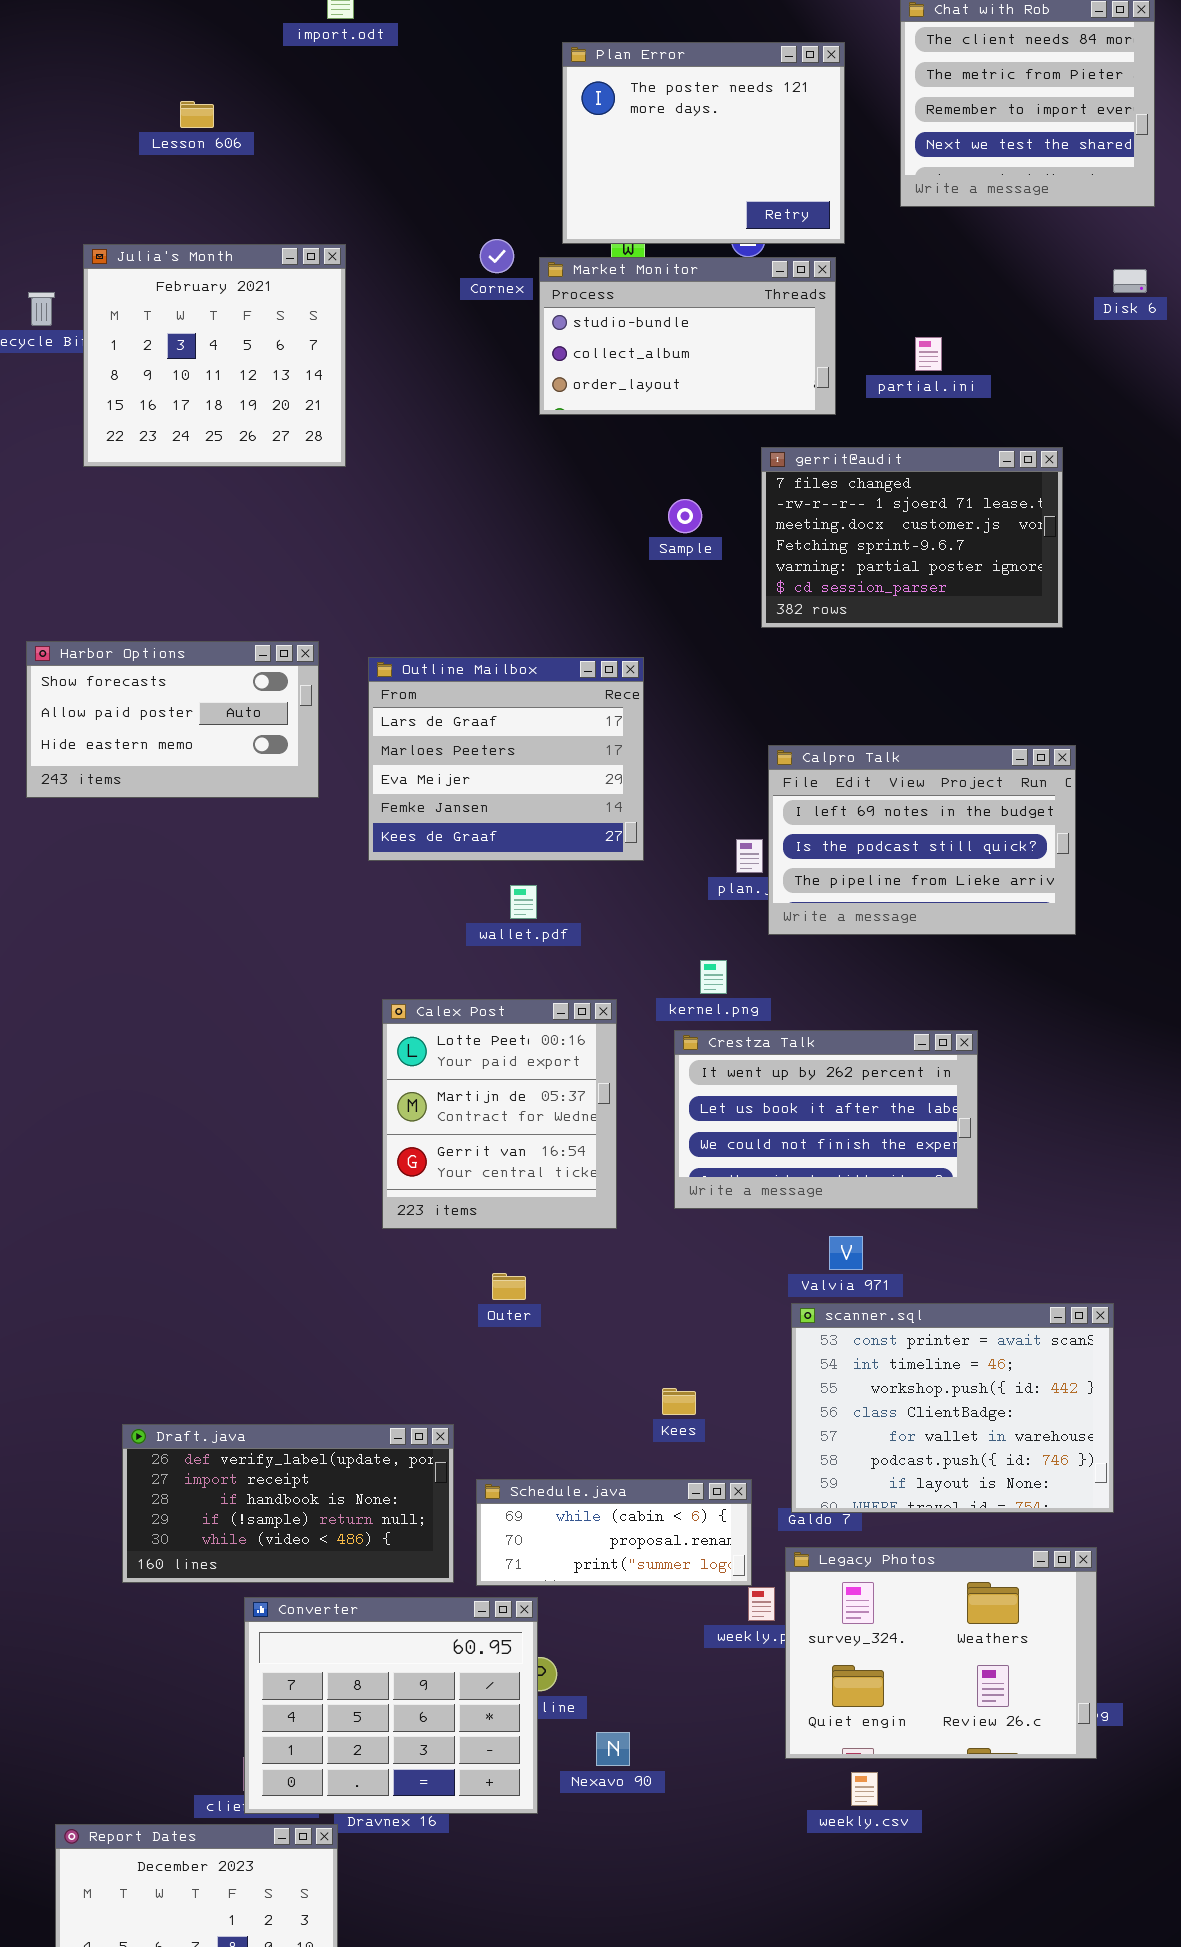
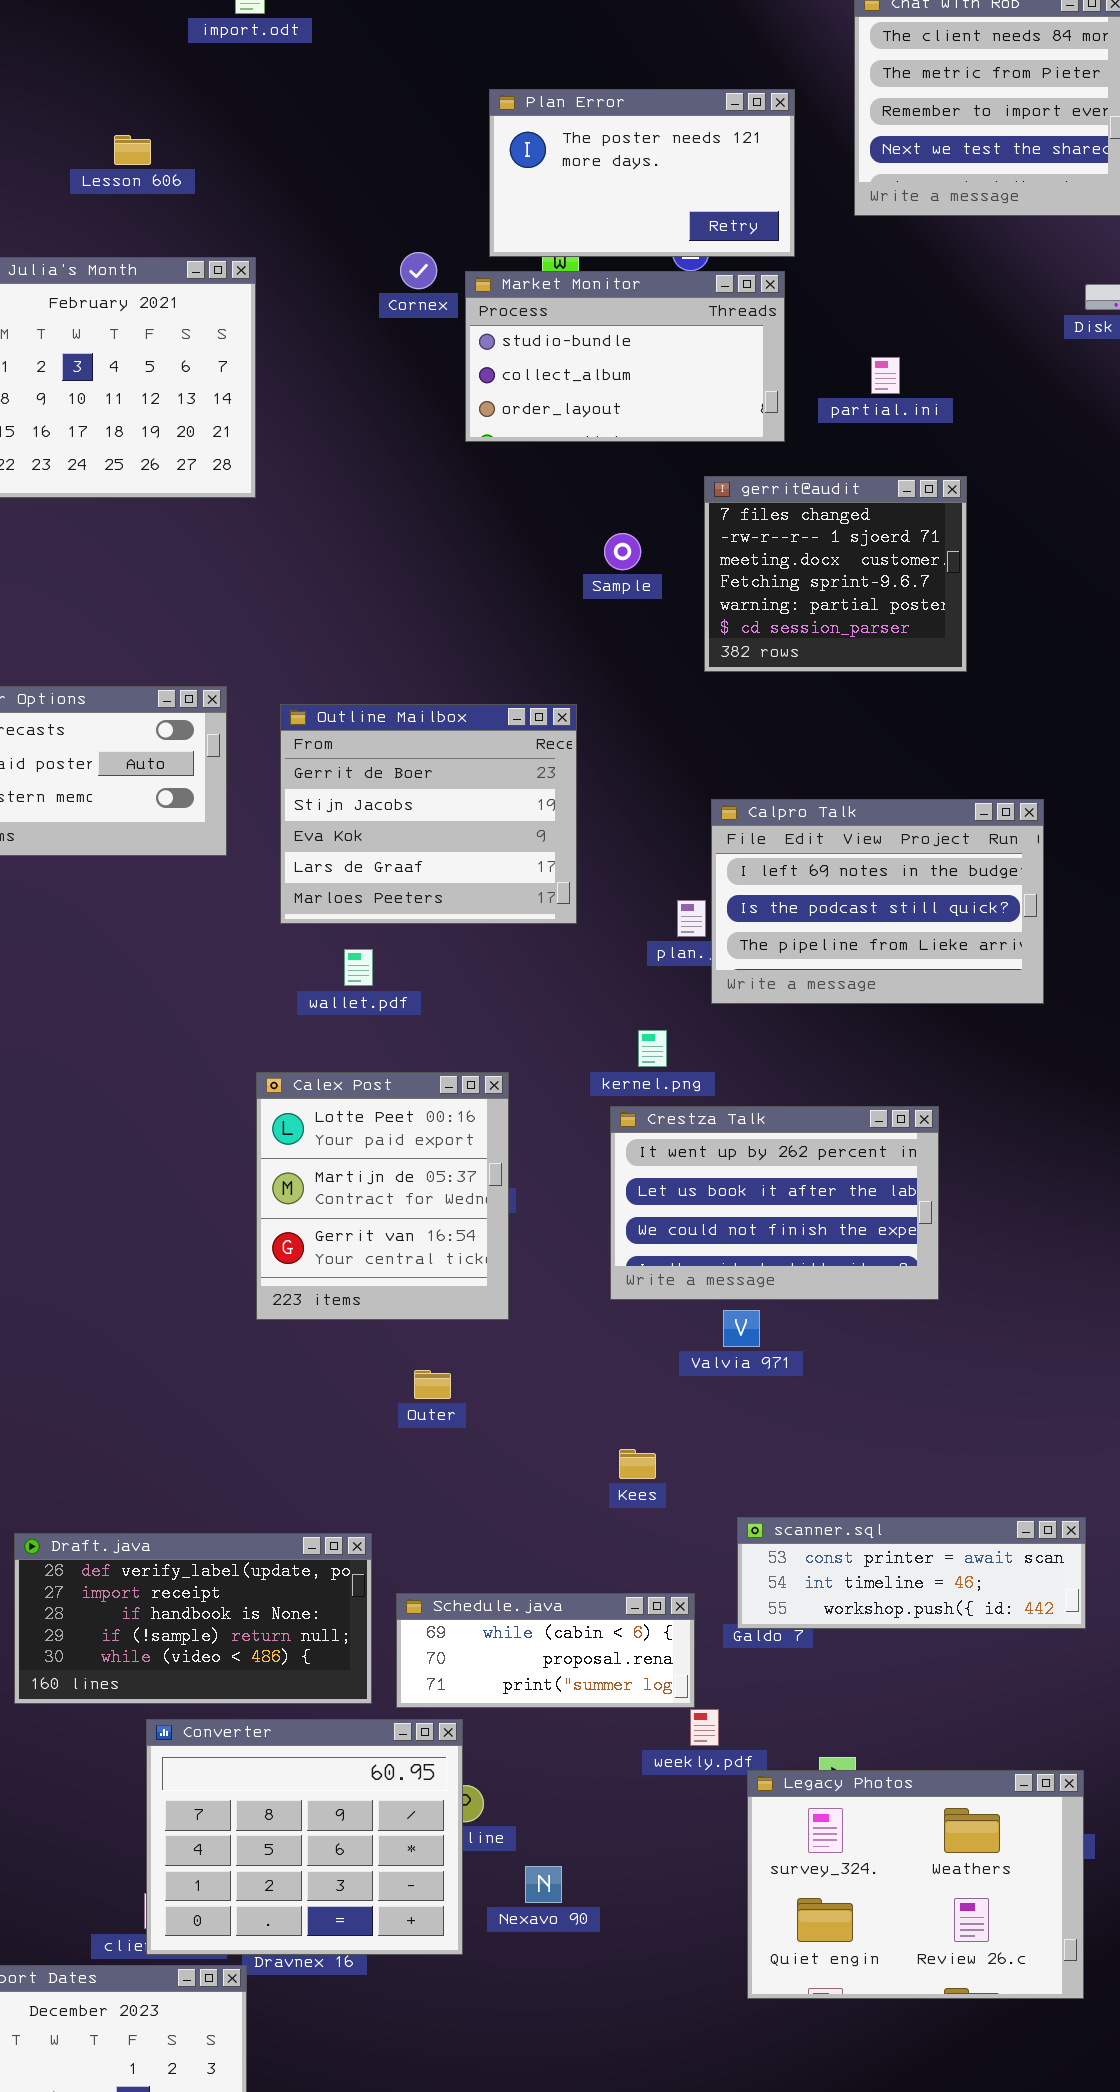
Plan Error: [562,42,845,244] -> [489,89,795,257], resized
Lesson 606: [180,101,214,128] -> [114,135,151,165], moved
gerrit@audit: [761,447,1063,628] -> [704,476,967,672], resized
Outline Mailbox: [368,657,644,861] -> [280,704,577,924], scrolled up 3 rows
wallet.pdf: [510,885,537,919] -> [344,949,373,986], moved
Calex Post: [382,999,617,1229] -> [256,1072,509,1320], moved
Valvia 971: [829,1236,863,1270] -> [723,1310,760,1347], moved
scanner.sql: [791,1303,1114,1513] -> [737,1517,1086,1629], resized
Kees: [662,1388,696,1415] -> [619,1449,656,1479], moved
Legacy Photos: [785,1547,1097,1759] -> [747,1770,1084,1999], moved

